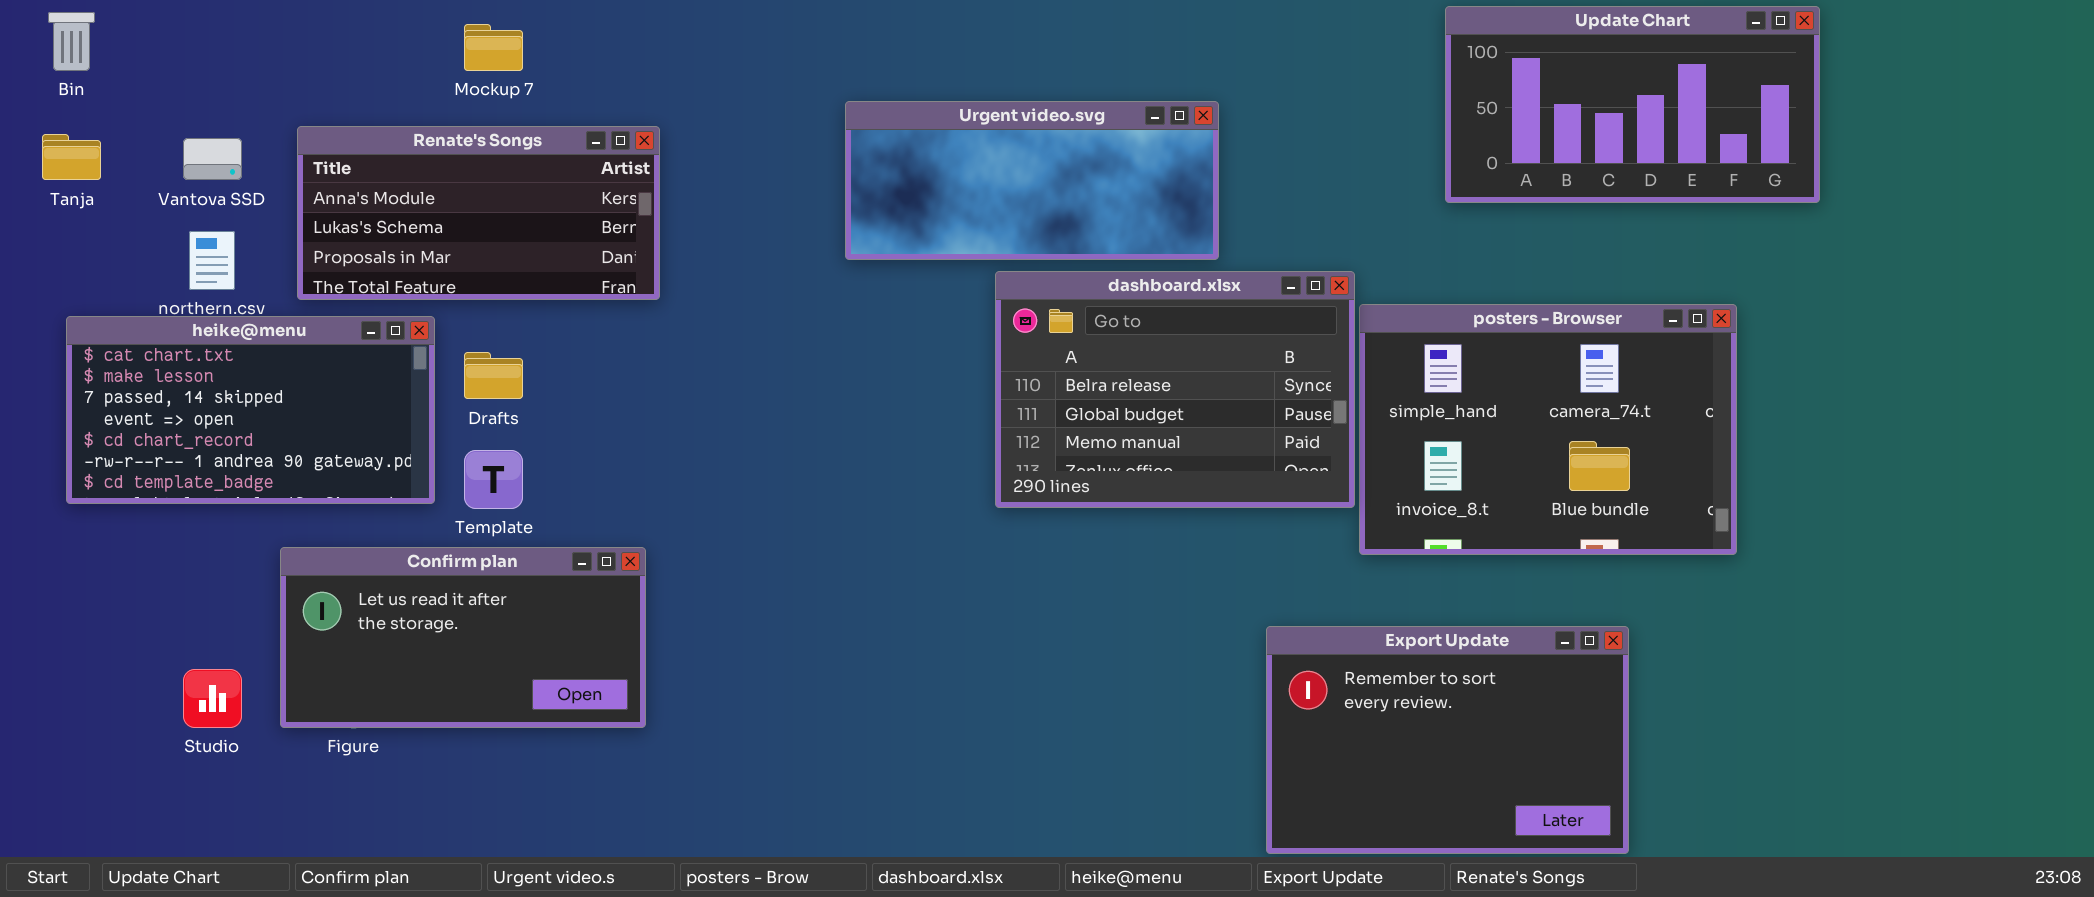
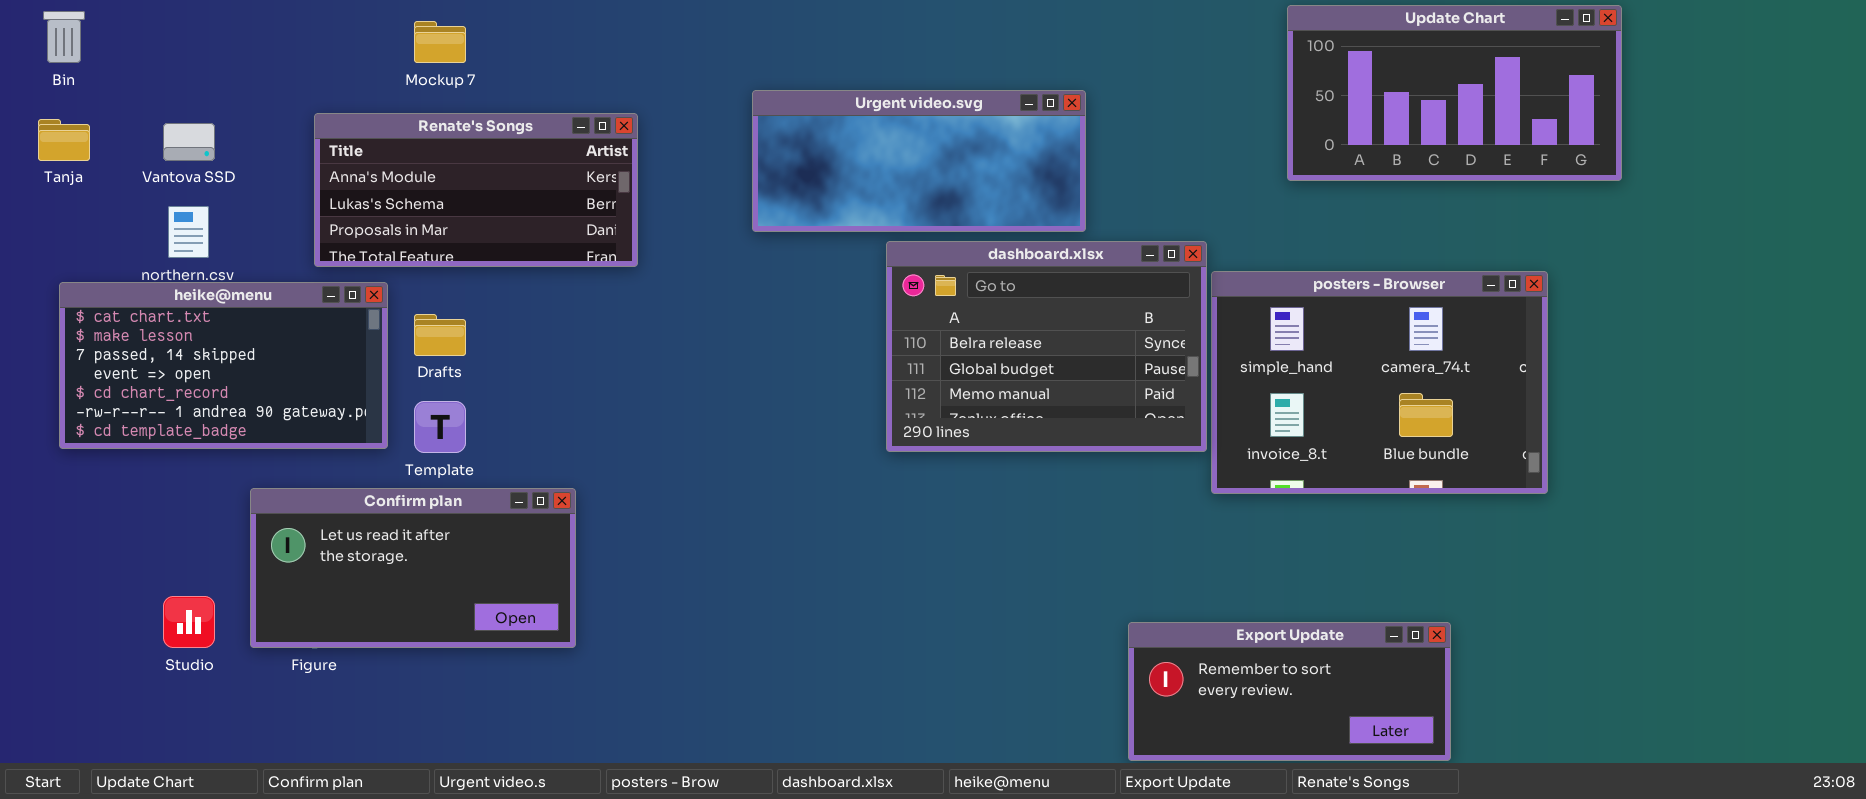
Renate's Songs: [297,126,660,300] -> [314,113,638,267], moved
Export Update: [1266,626,1629,854] -> [1128,622,1451,761], resized

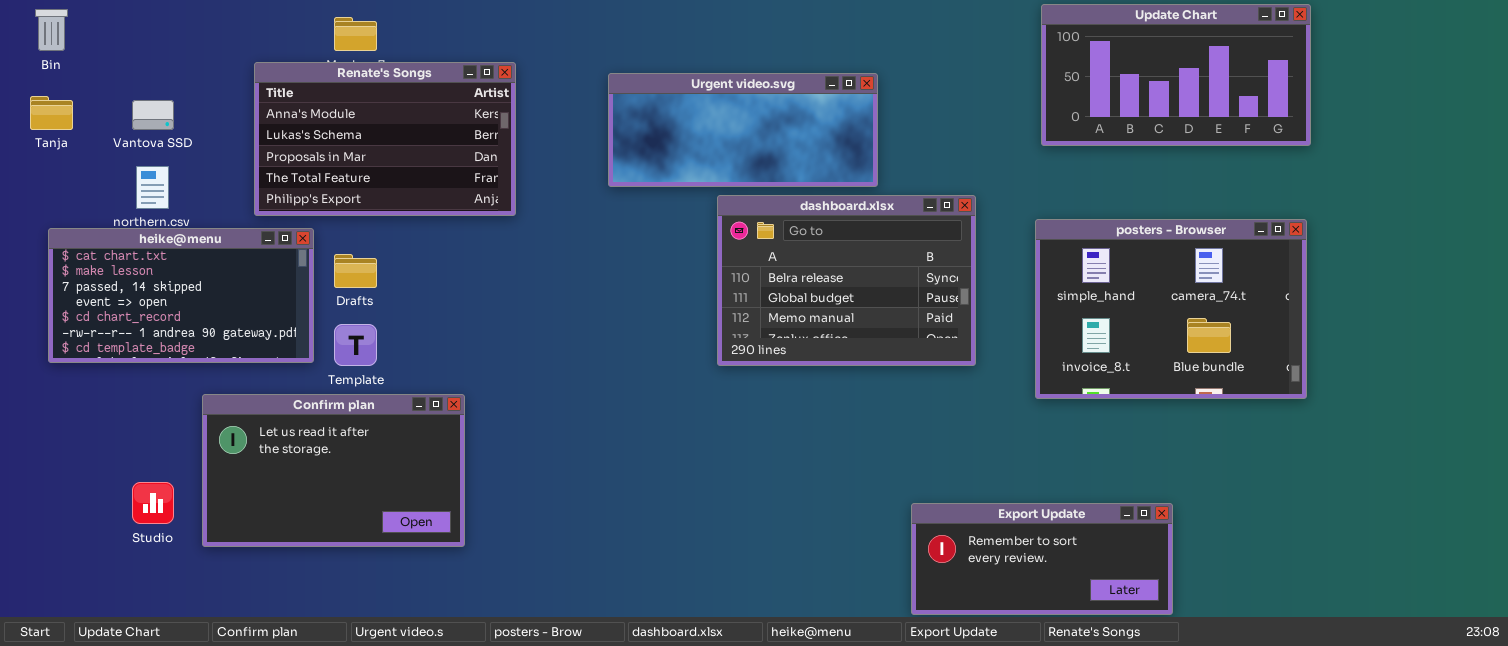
Renate's Songs: [314,113,638,267] -> [254,62,516,216], resized
posters - Browser: [1211,271,1548,494] -> [1035,219,1307,399], moved
Confirm plan: [250,488,576,648] -> [202,394,465,547], resized

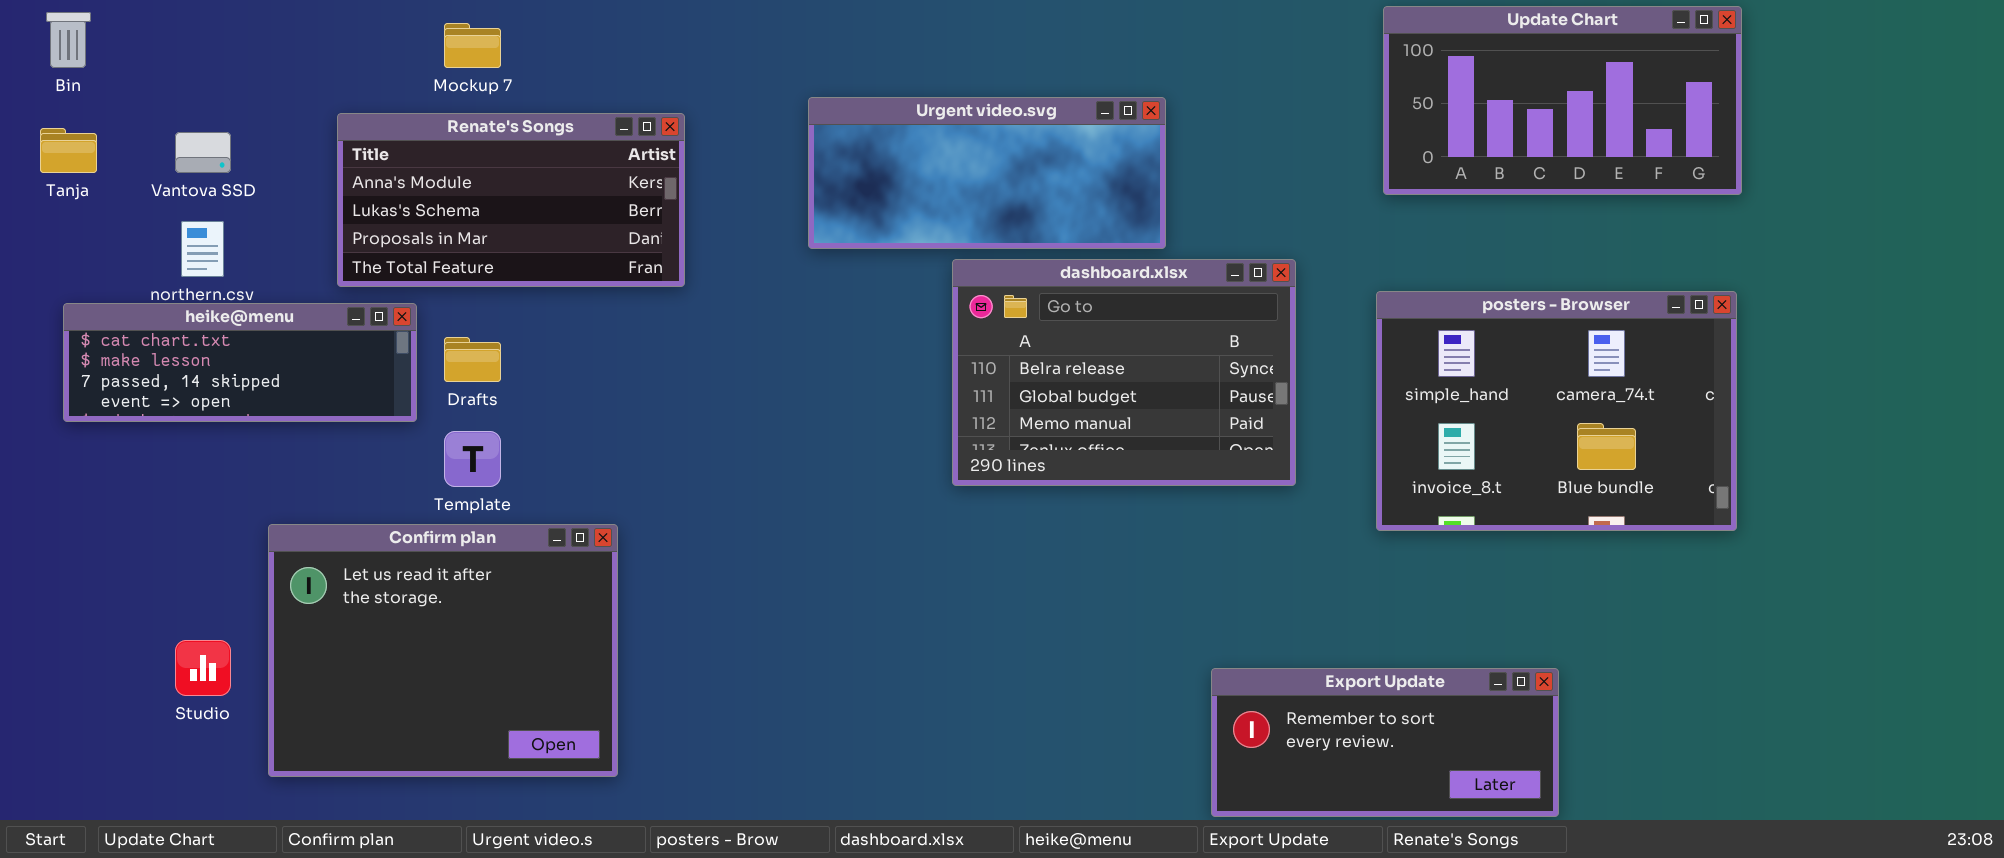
Renate's Songs: [254,62,516,216] -> [337,113,685,287], resized
heike@menu: [48,228,314,363] -> [63,303,417,422], resized
Confirm plan: [202,394,465,547] -> [268,524,618,777], resized

